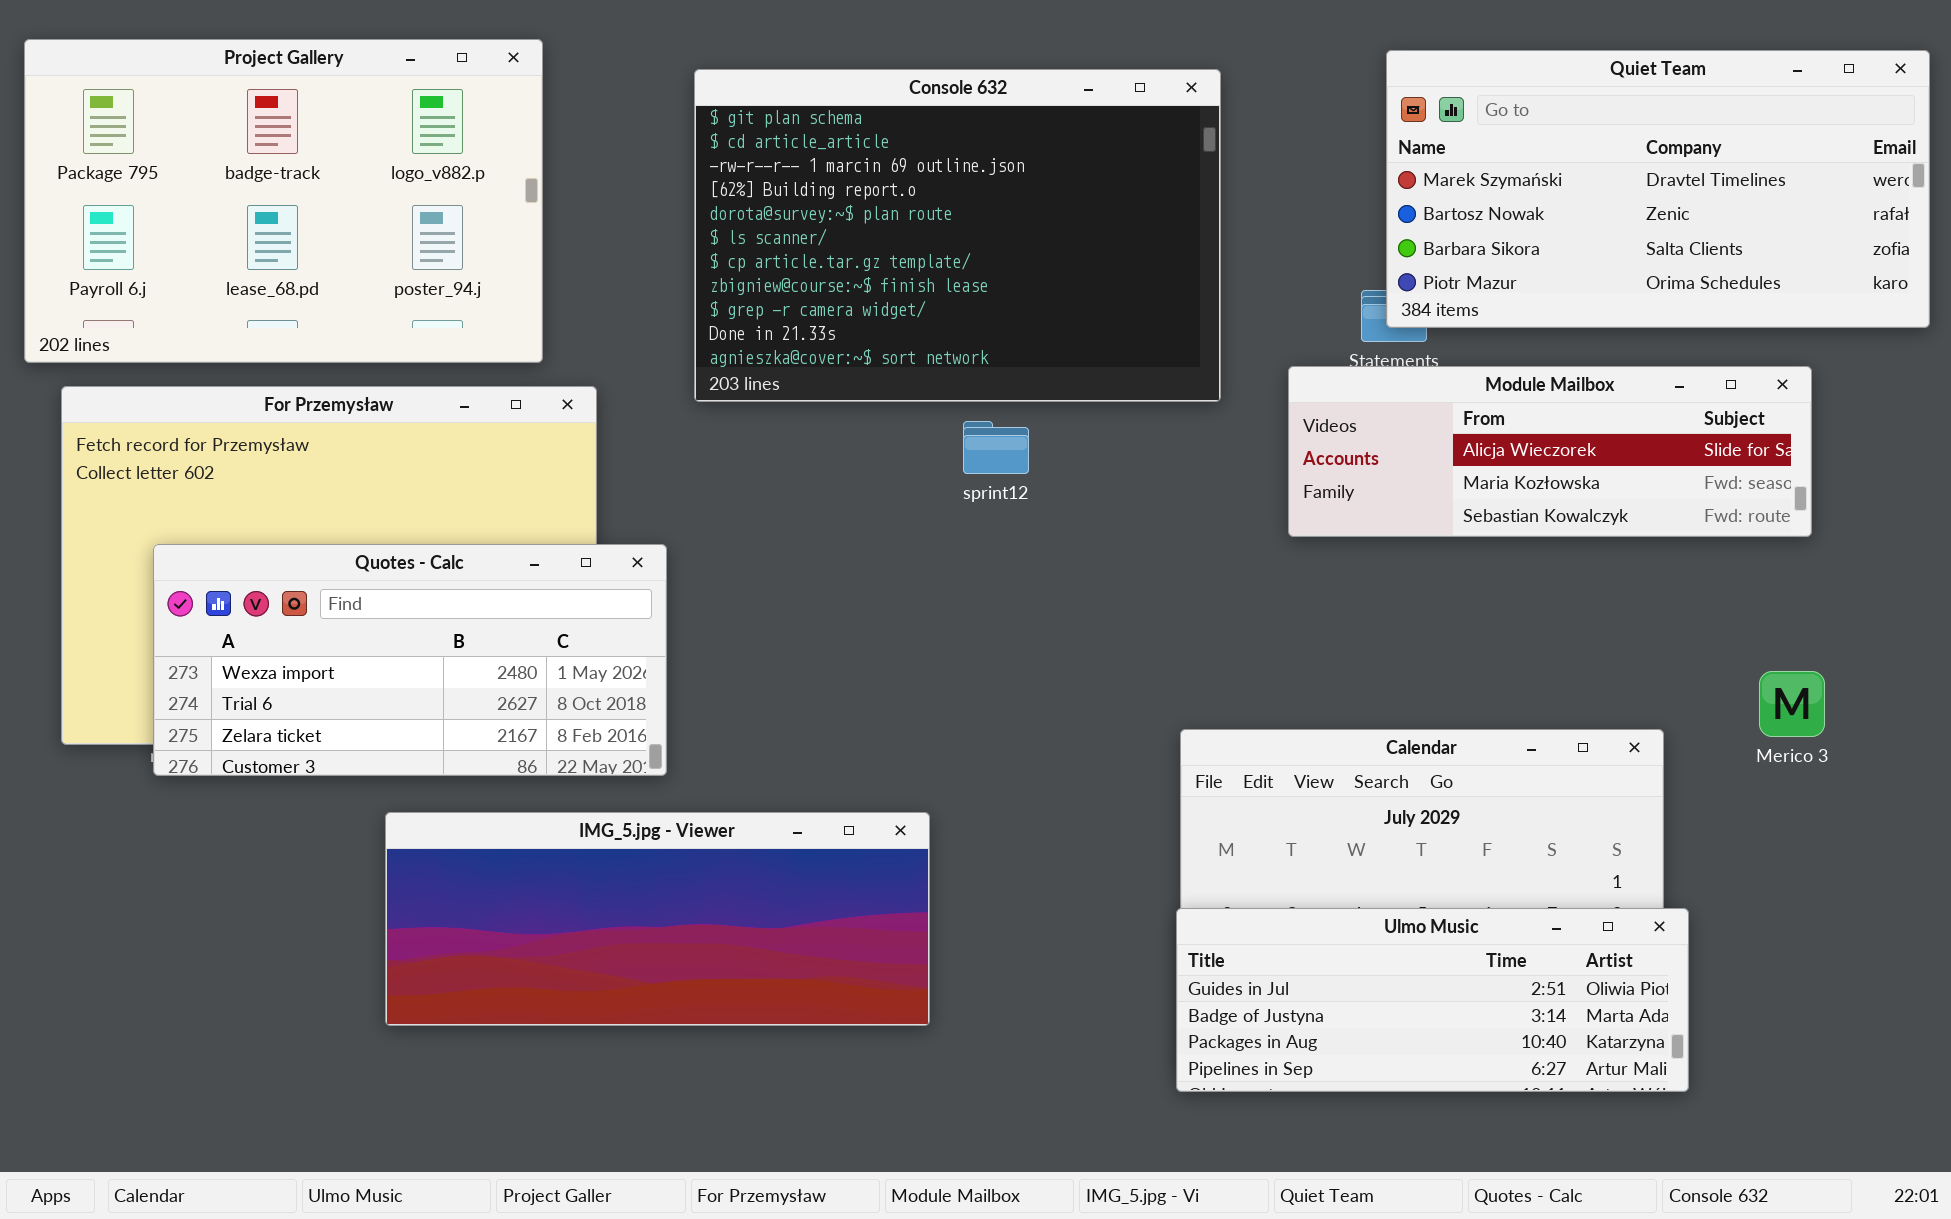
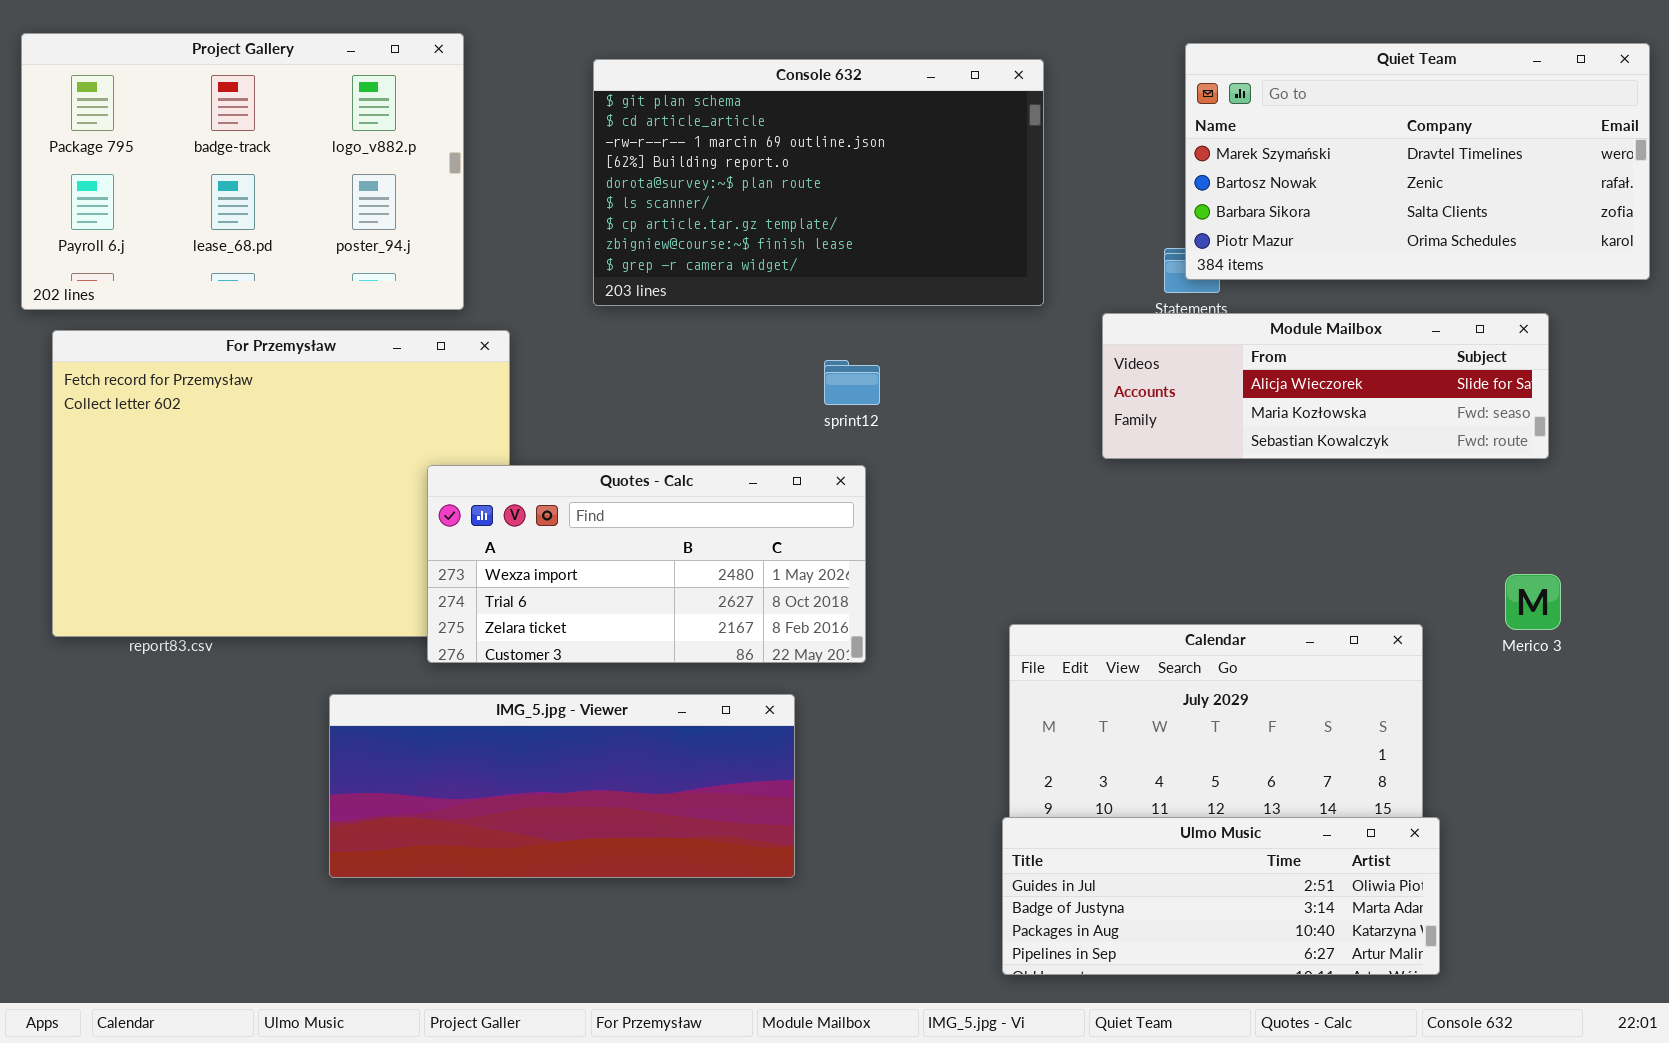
Console 632: [694,69,1221,402] -> [593,59,1044,306], resized
Quotes - Calc: [153,544,667,776] -> [427,465,866,663], moved
Ulmo Music: [1176,908,1689,1092] -> [1002,817,1440,975], moved

